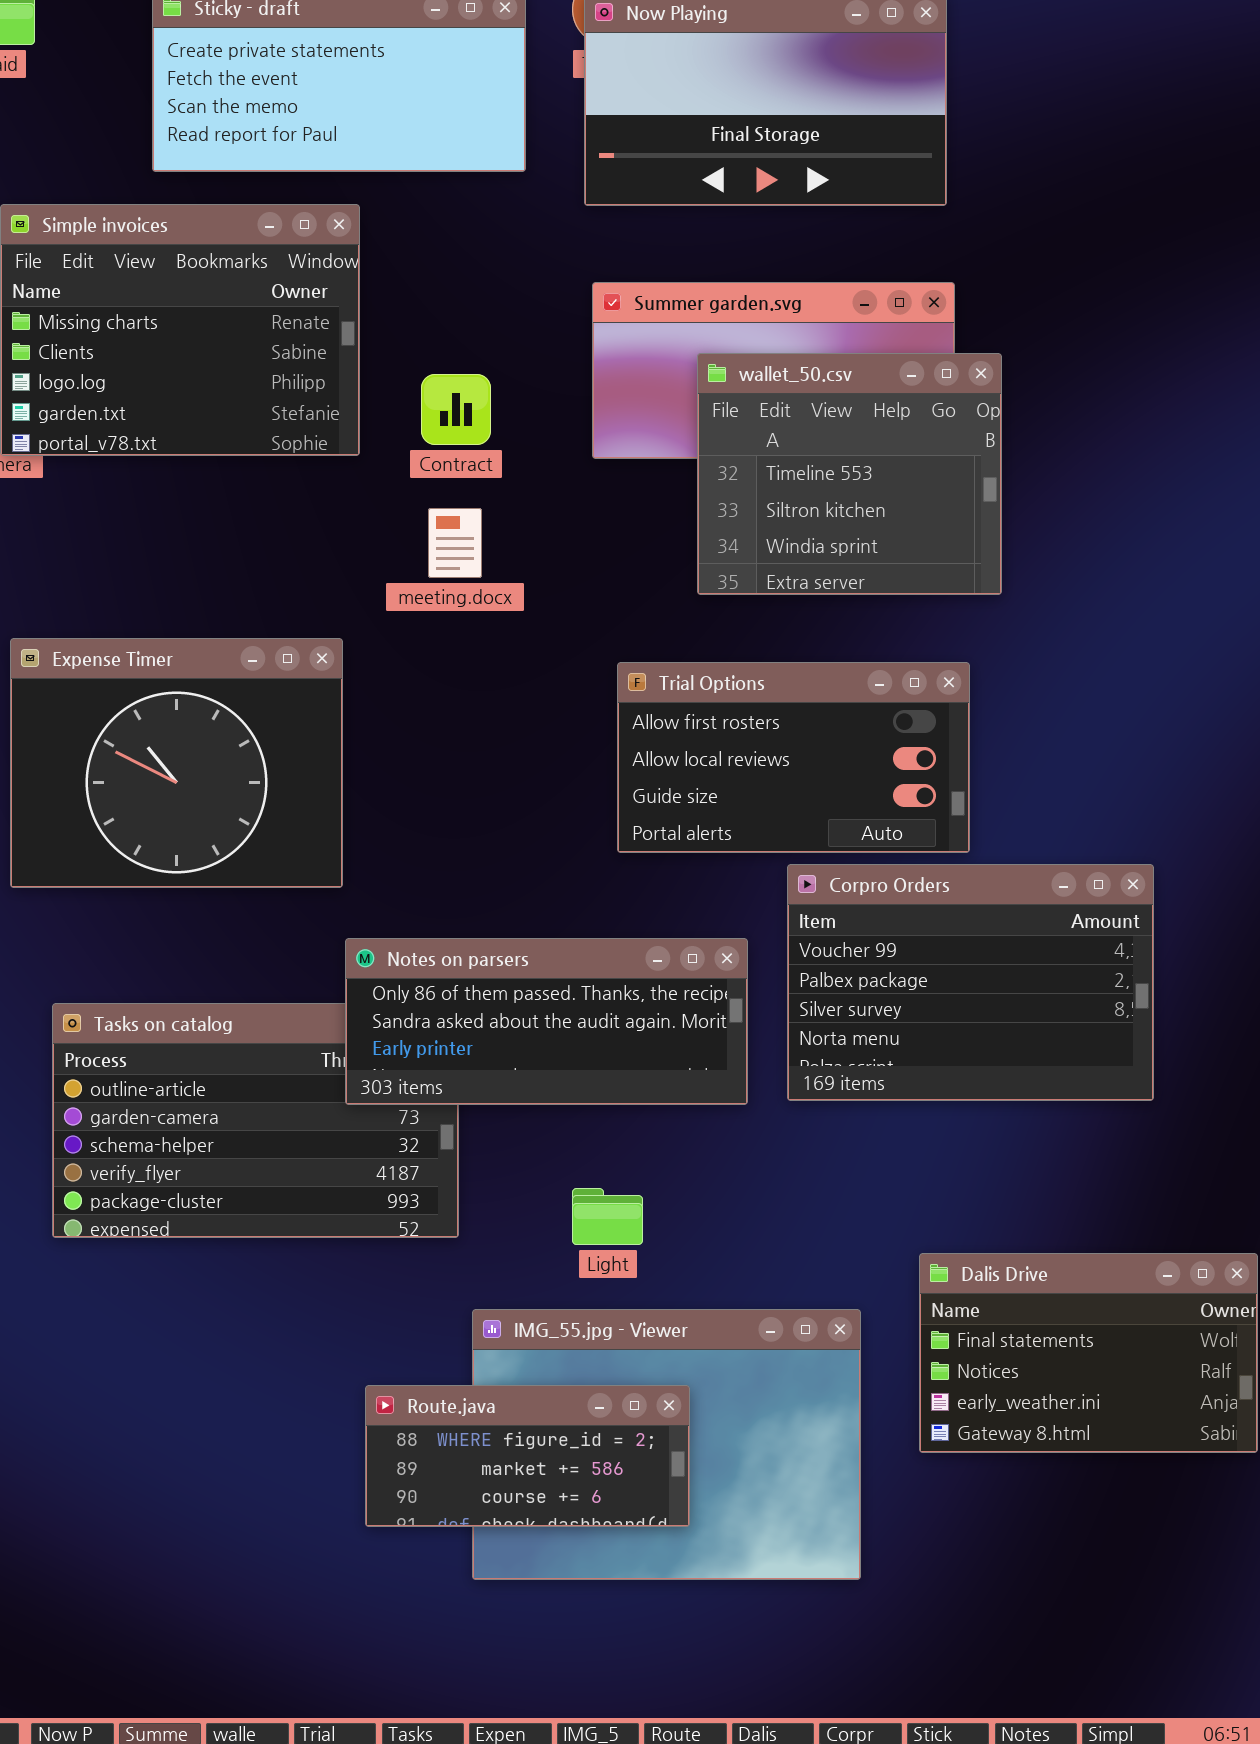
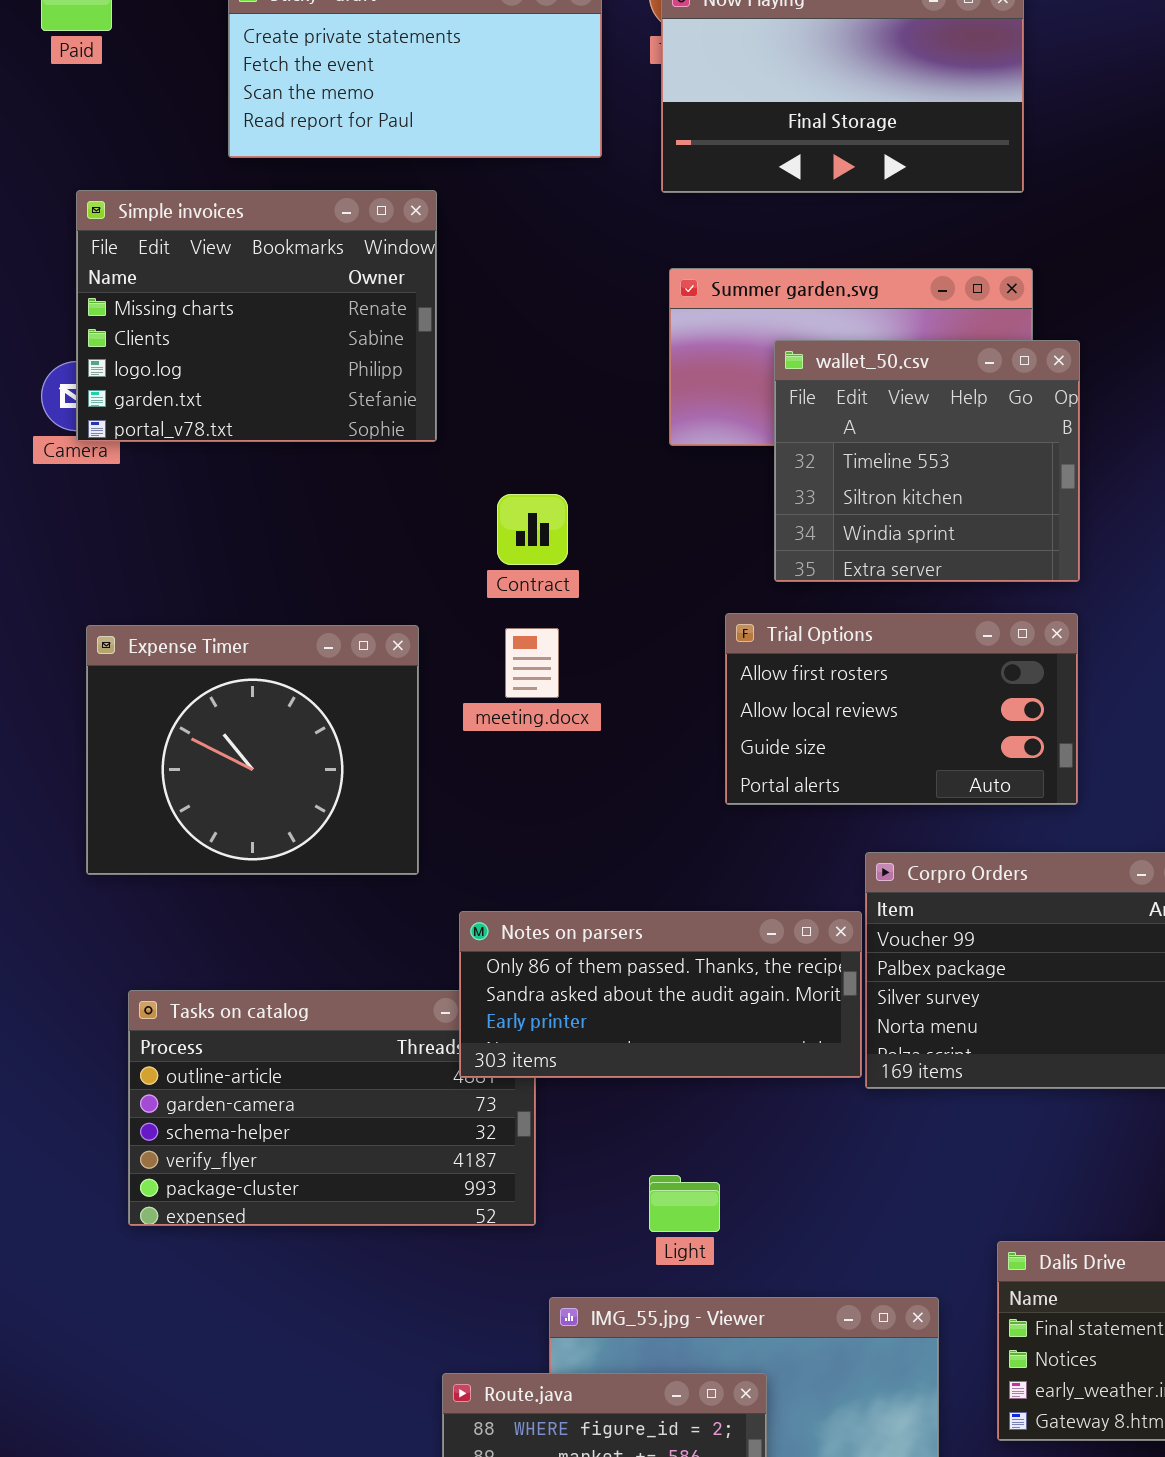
Contract: [421,374,491,445] -> [497,494,568,565], moved
meeting.docx: [428,508,482,578] -> [505,628,559,698], moved
Trial Options: [617,662,970,853] -> [725,613,1078,805], moved
Notes on parsers: [345,938,748,1105] -> [459,911,862,1078], moved

